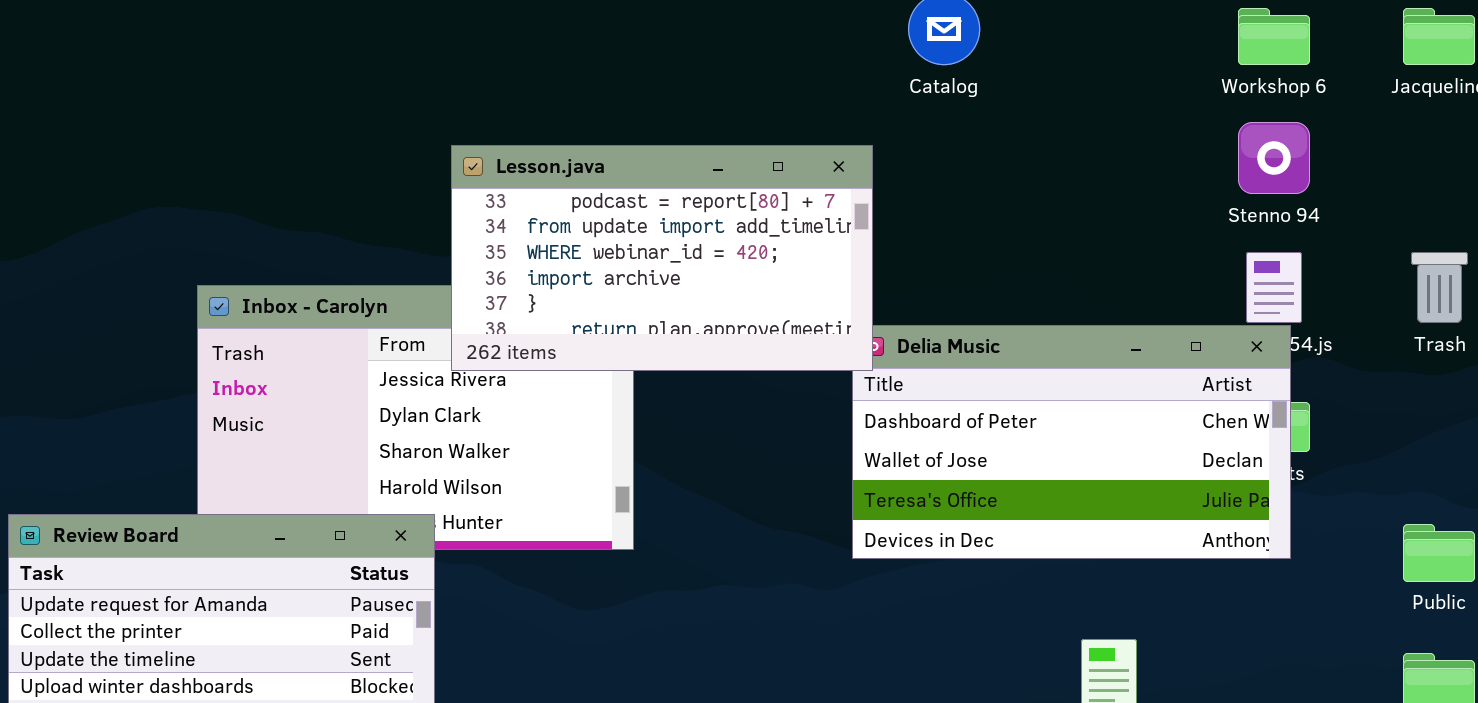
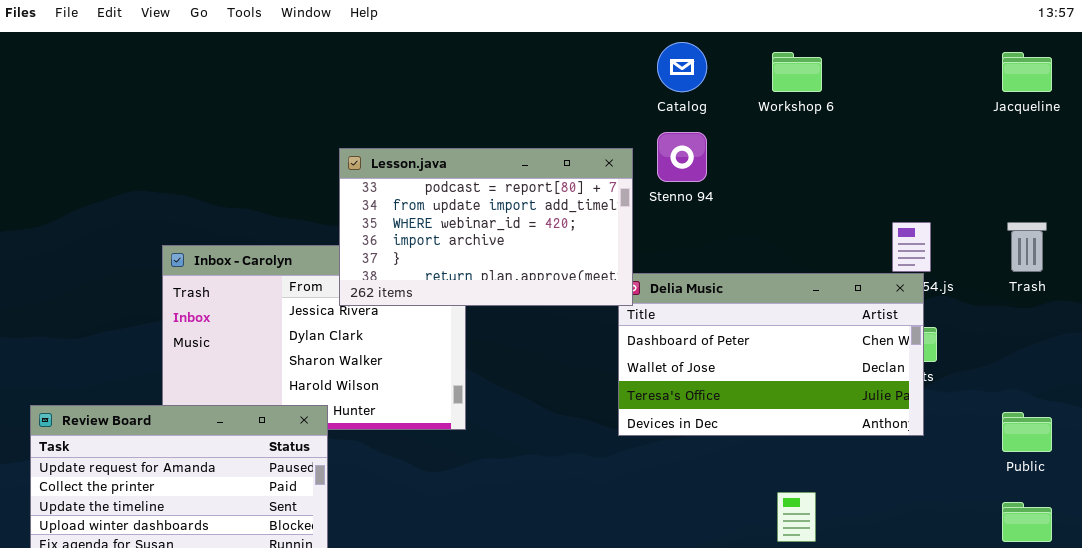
Workshop 6: [1238,8,1310,65] -> [772,52,822,92], moved
Stenno 94: [1238,122,1310,194] -> [657,132,707,182], moved

